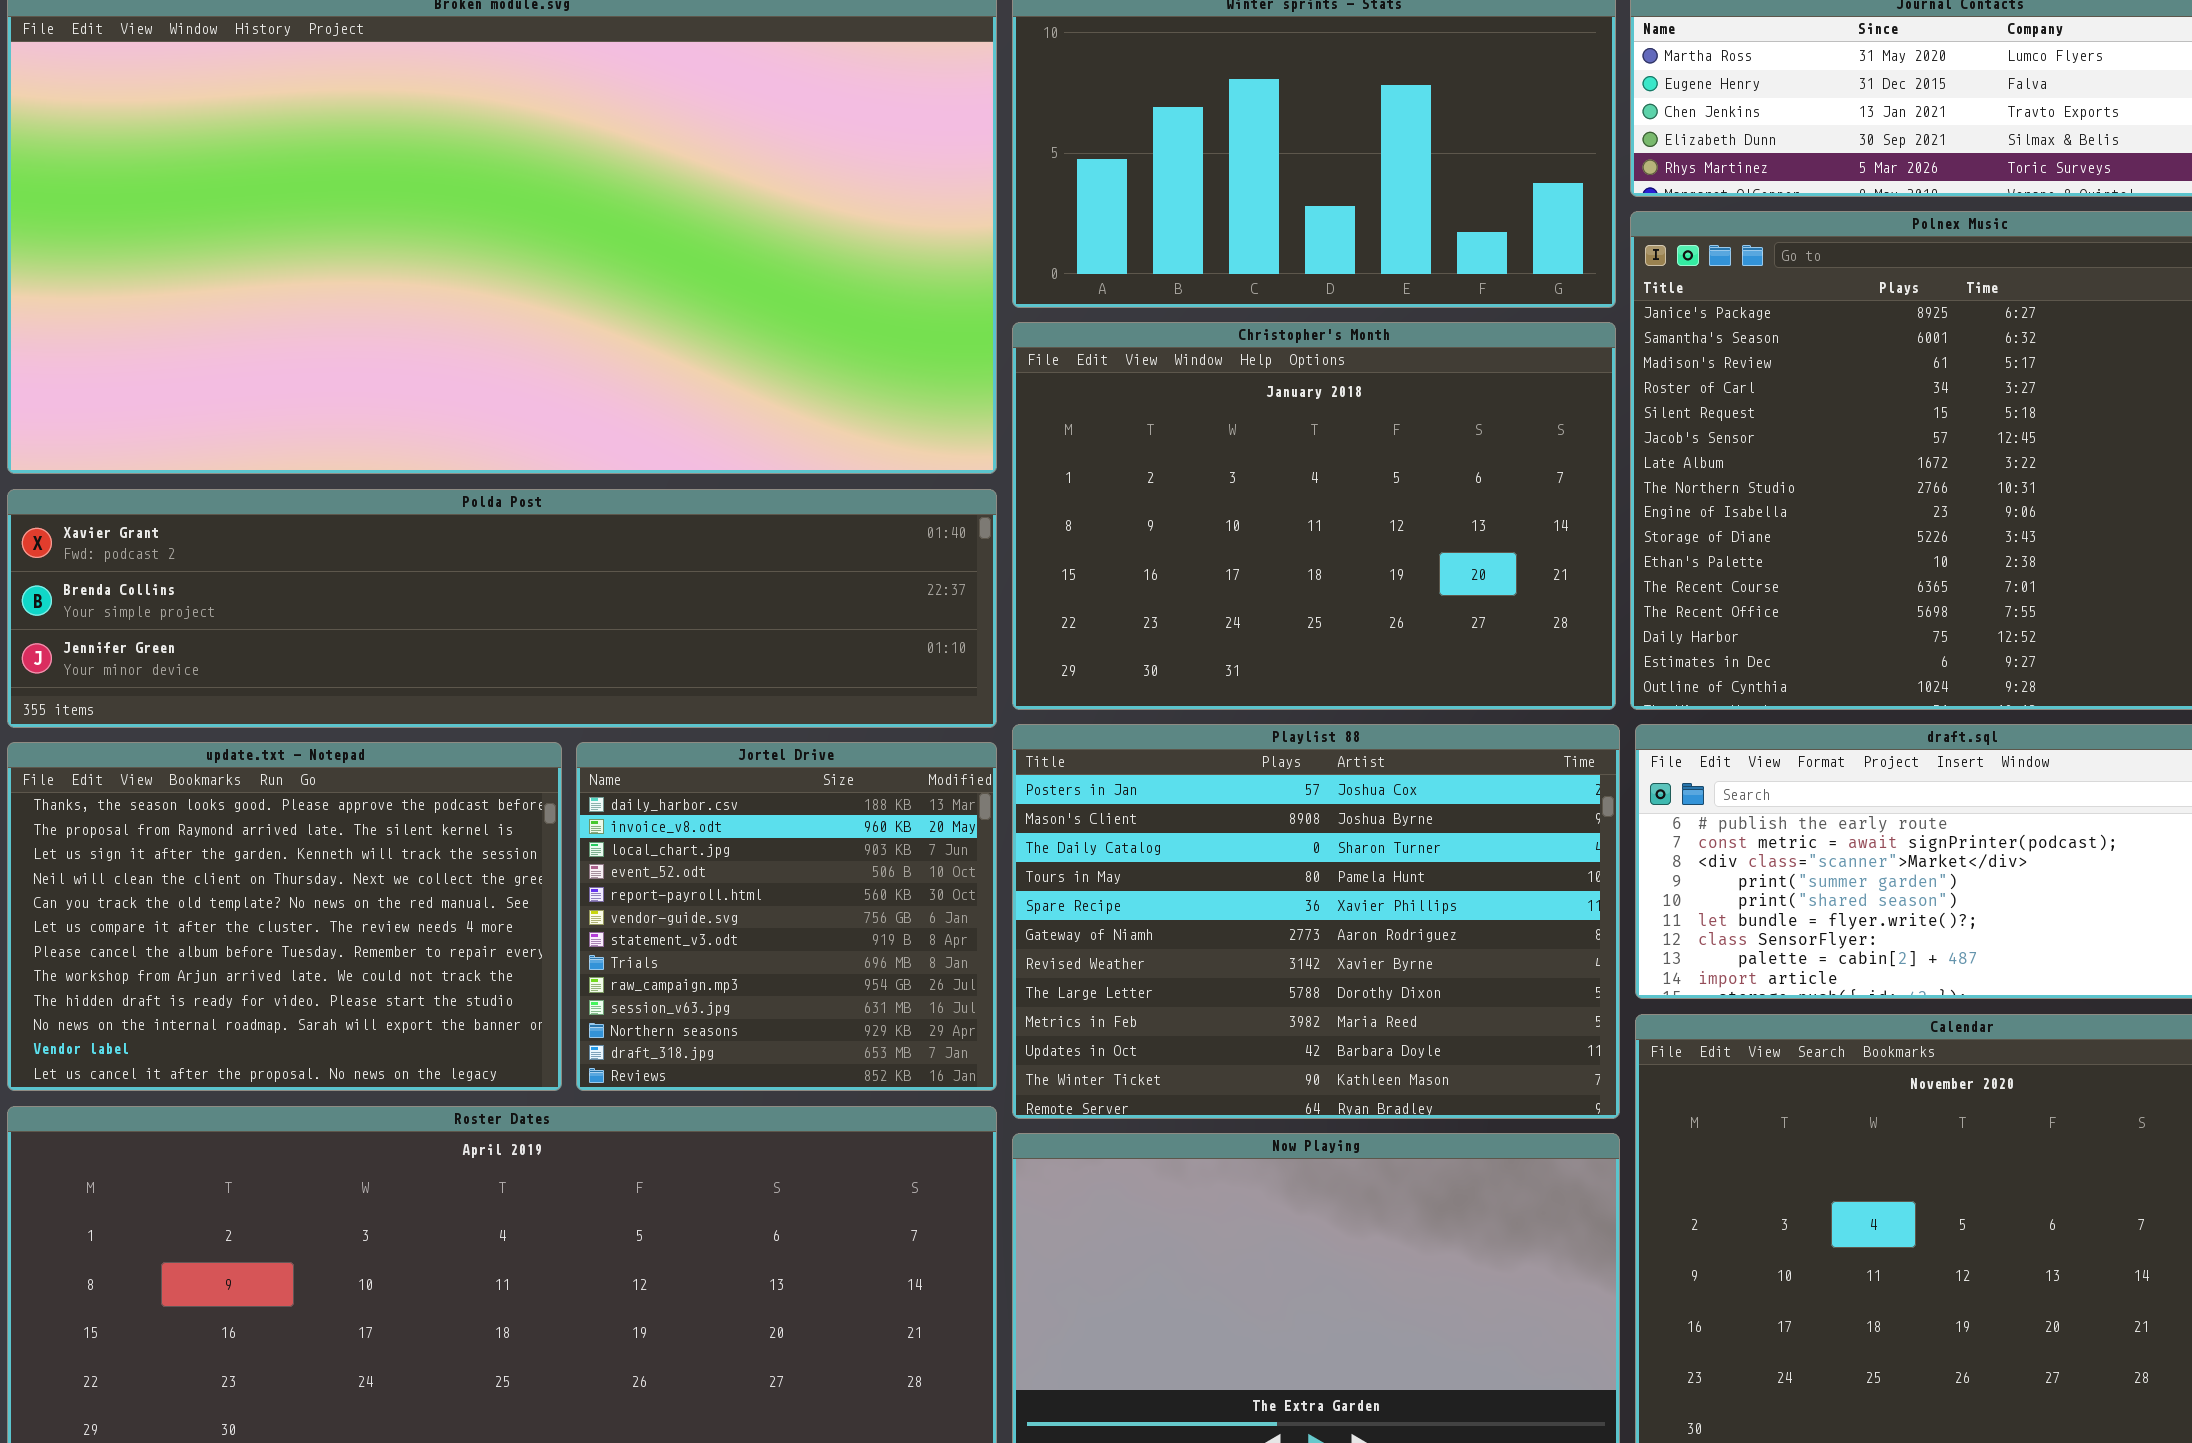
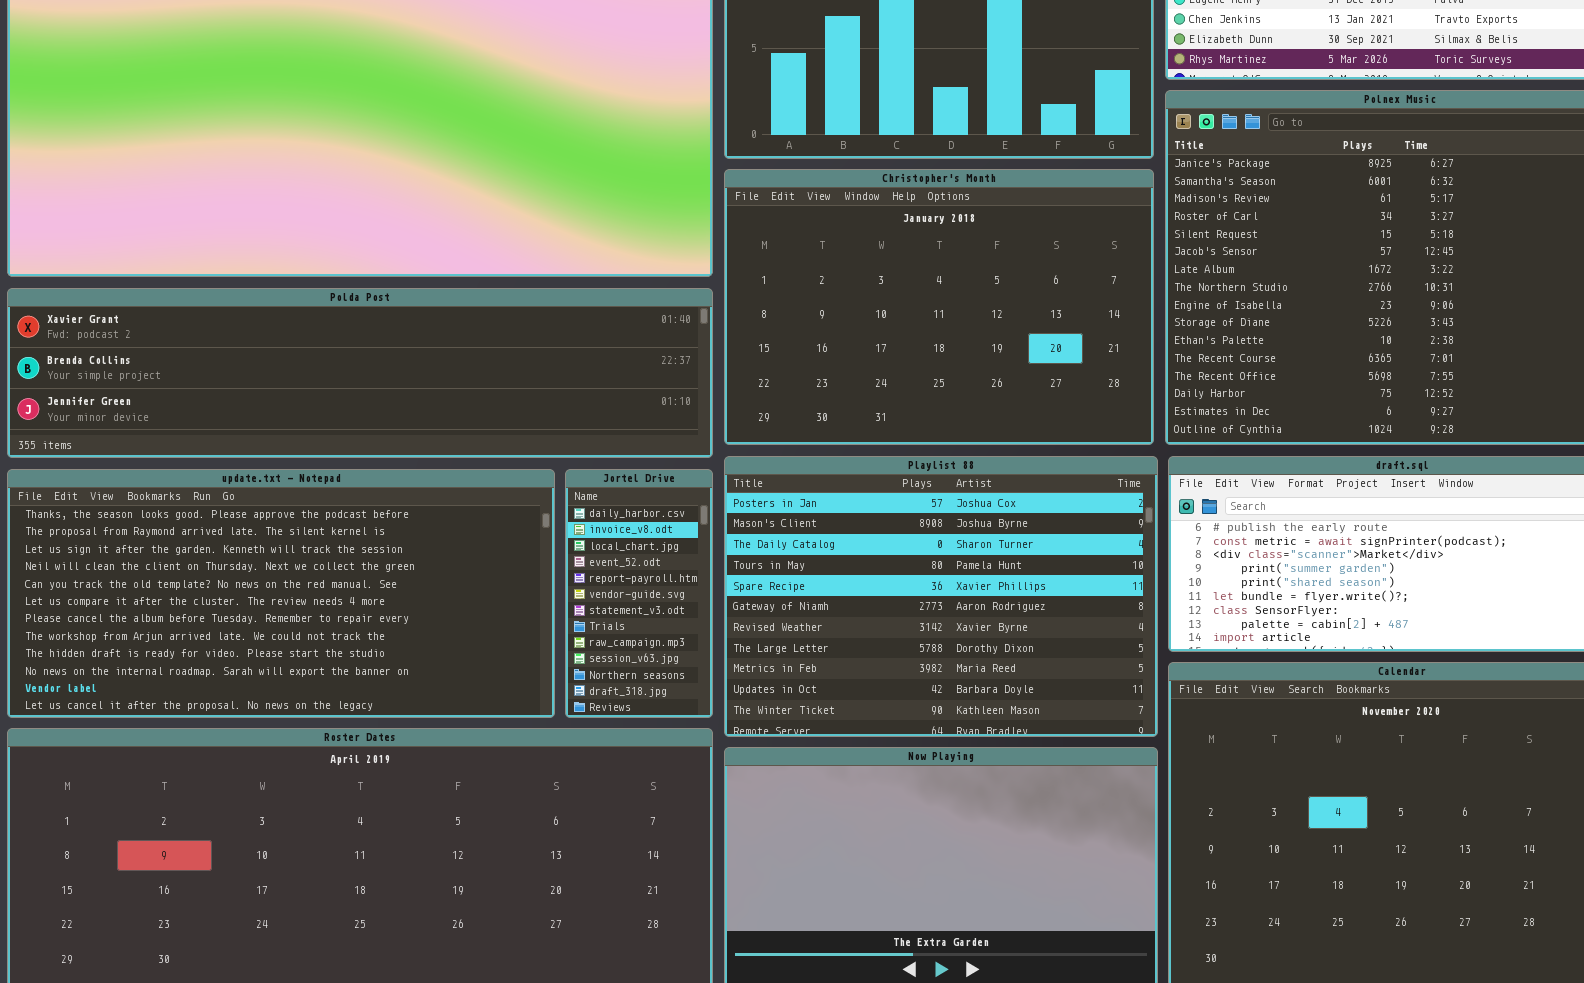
update.txt - Notepad: [7,742,562,1091] -> [7,469,555,718], resized
Jortel Drive: [576,742,997,1091] -> [565,469,713,718], resized

